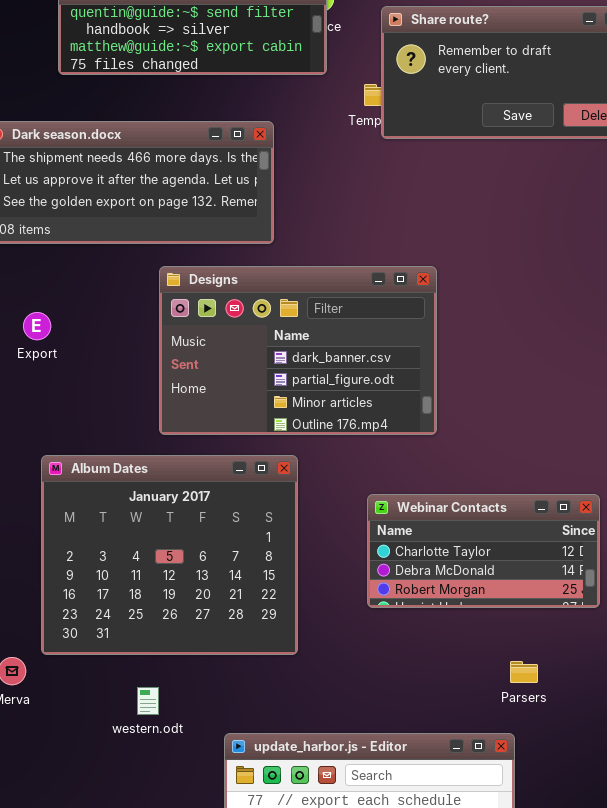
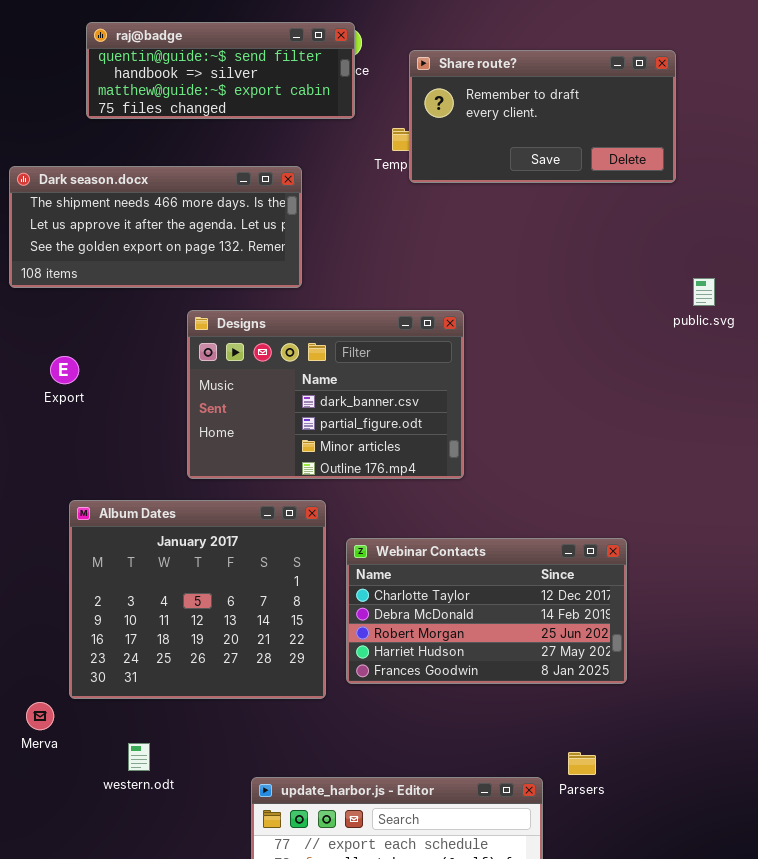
Webinar Contacts: [367,494,600,608] -> [346,538,627,684], resized
Parsers: [510,661,538,683] -> [568,752,596,775], moved
western.odt: [137,687,159,715] -> [128,743,150,771], moved

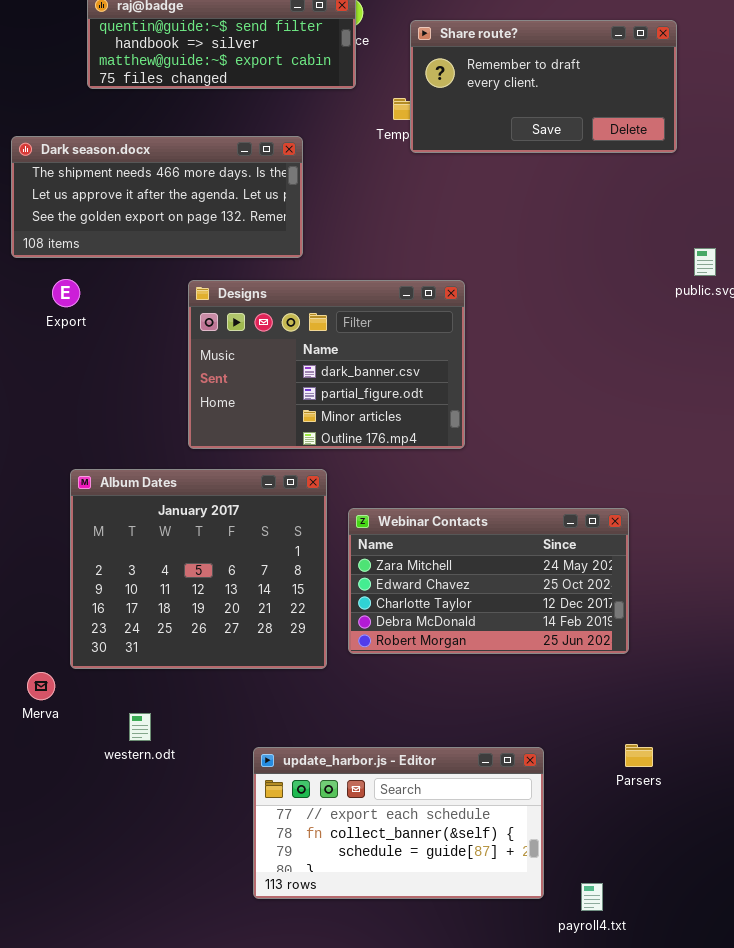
Export: [50,356,79,384] -> [52,279,80,307], moved
Webinar Contacts: [346,538,627,684] -> [348,508,629,654], scrolled up 2 rows
Parsers: [568,752,596,775] -> [625,744,653,767], moved

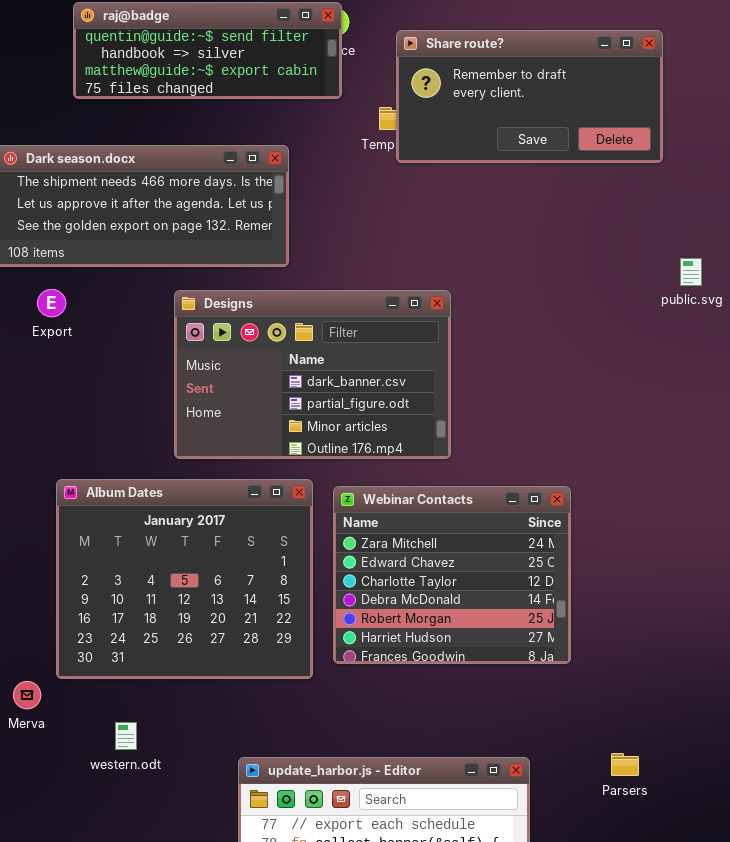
Webinar Contacts: [348,508,629,654] -> [333,486,571,664], resized

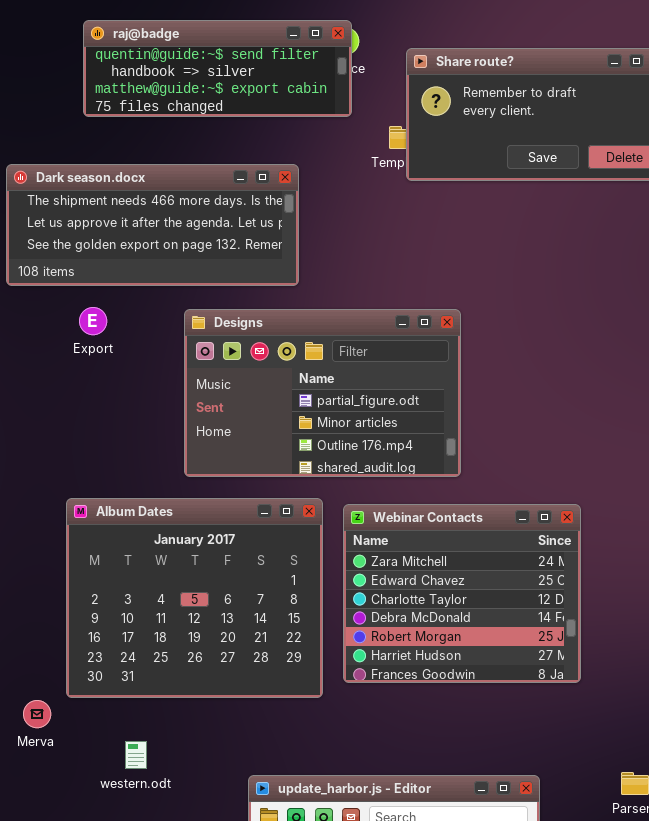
Export: [37,289,66,317] -> [79,307,107,335], moved
Designs: [174,290,451,459] -> [184,309,461,477], scrolled down 1 row

